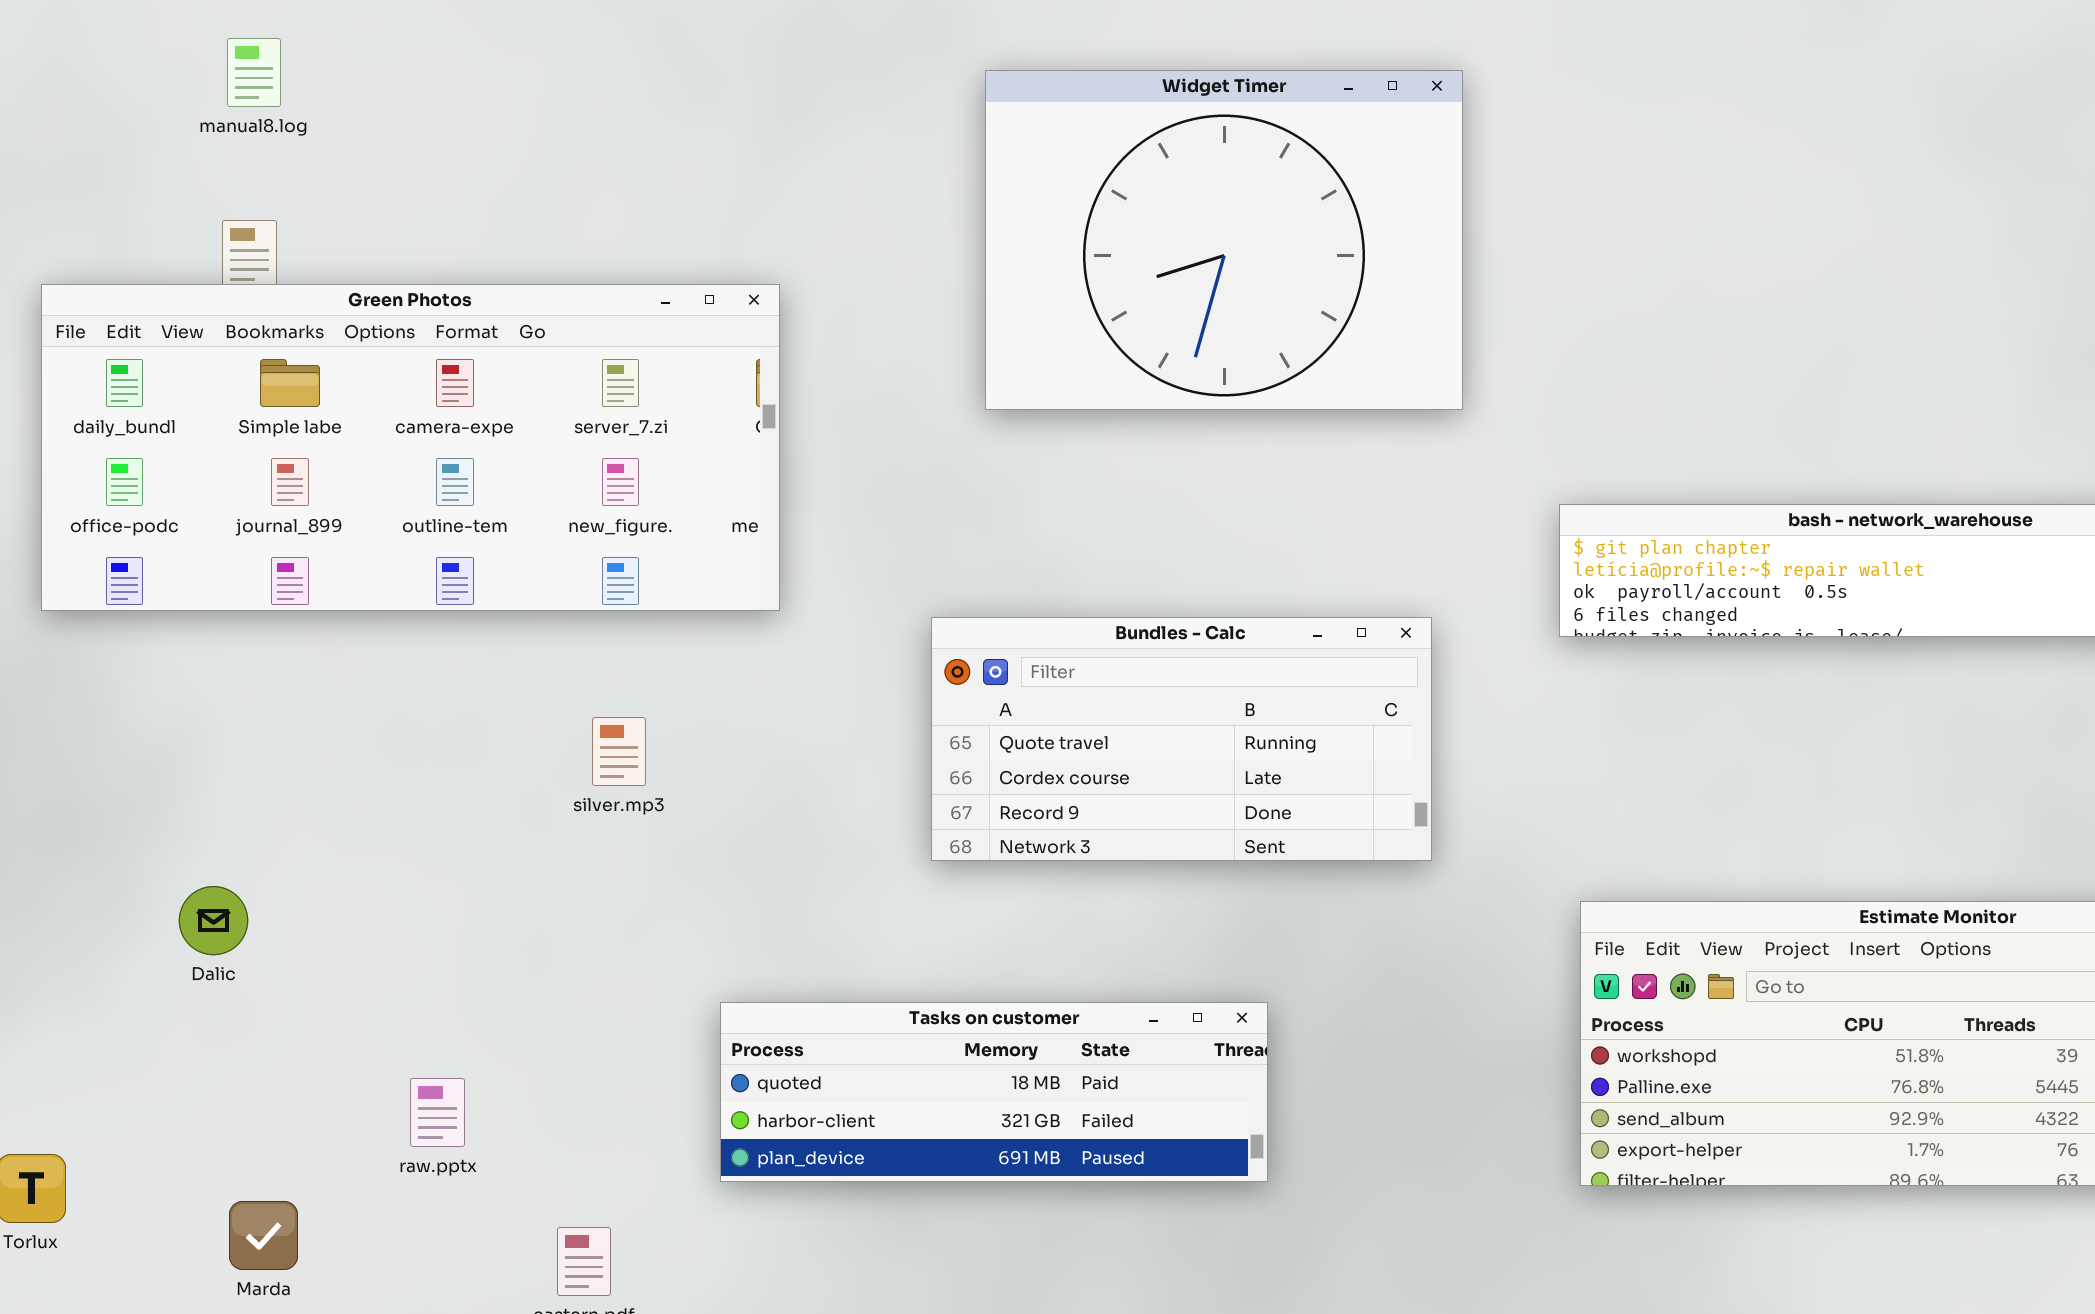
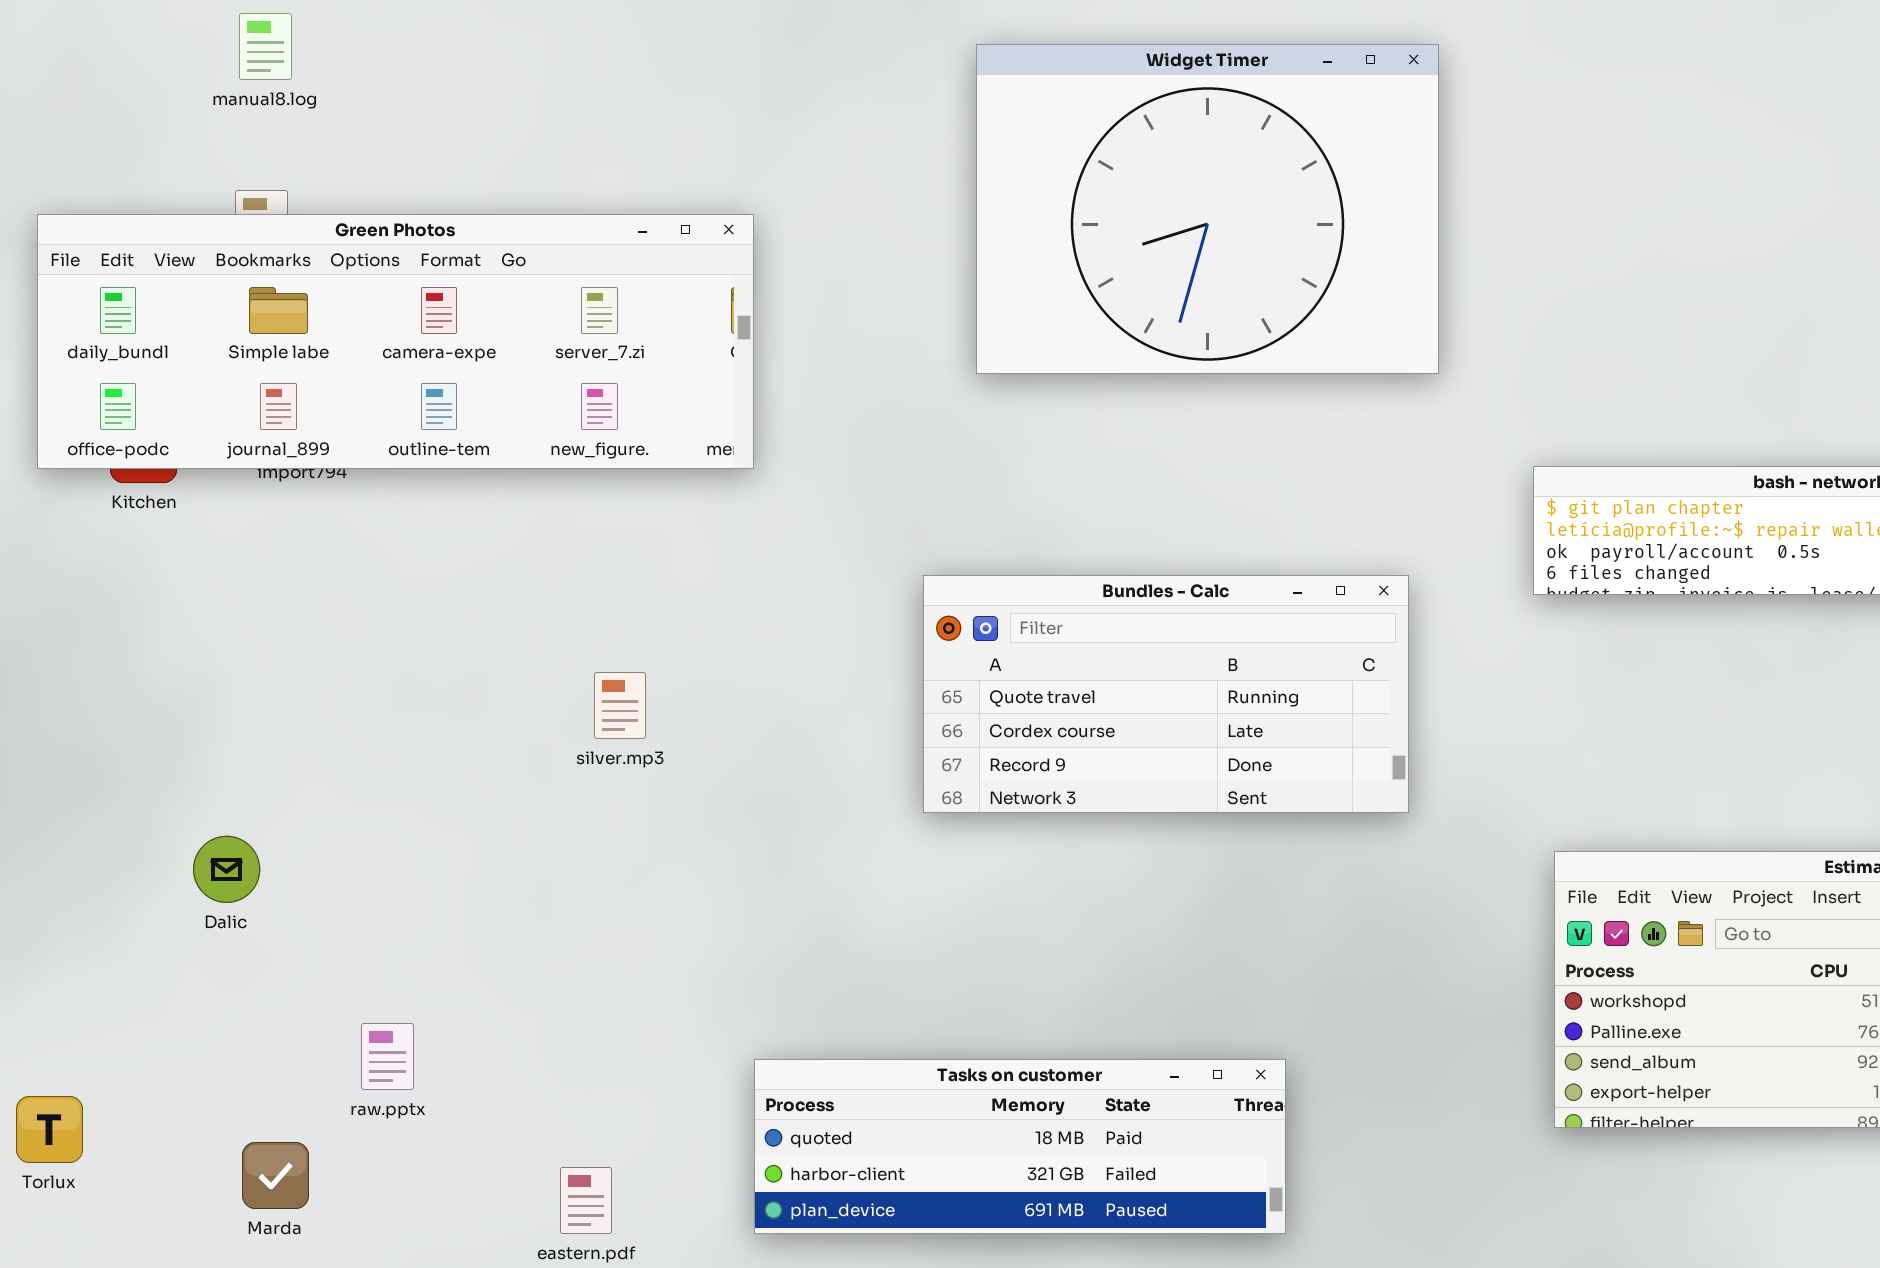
Green Photos: [41,284,780,611] -> [37,214,754,469], moved, resized
Tasks on customer: [720,1002,1268,1182] -> [754,1059,1286,1234], moved
raw.pptx: [410,1078,465,1147] -> [361,1023,414,1090], moved

